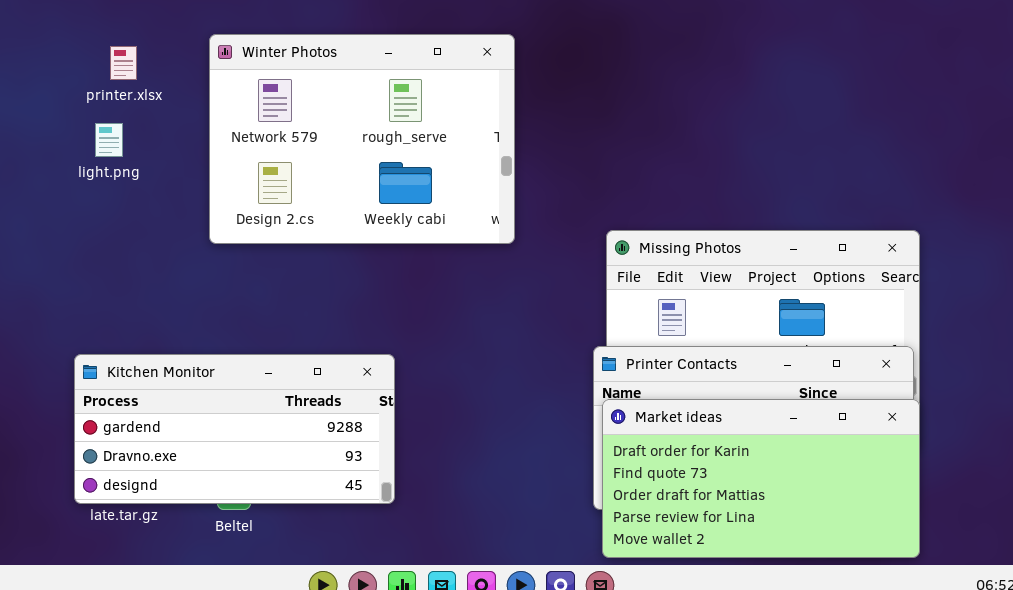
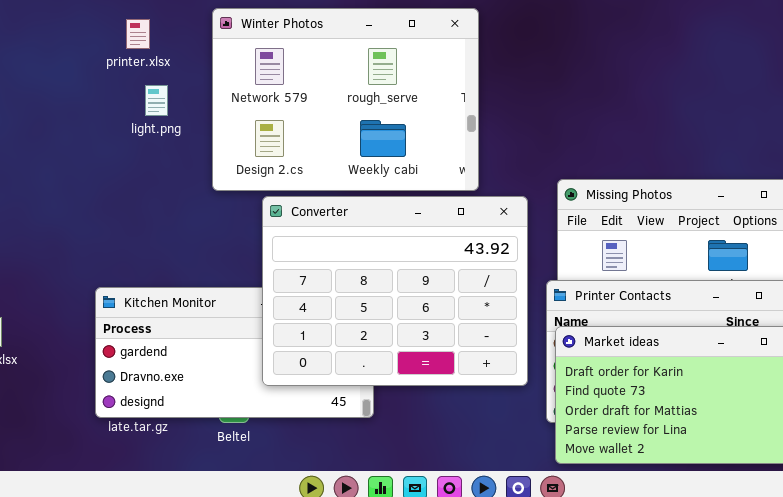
light.png: [95,123,123,157] -> [145,85,168,116], moved
Converter: none -> [262,196,528,386], opened

